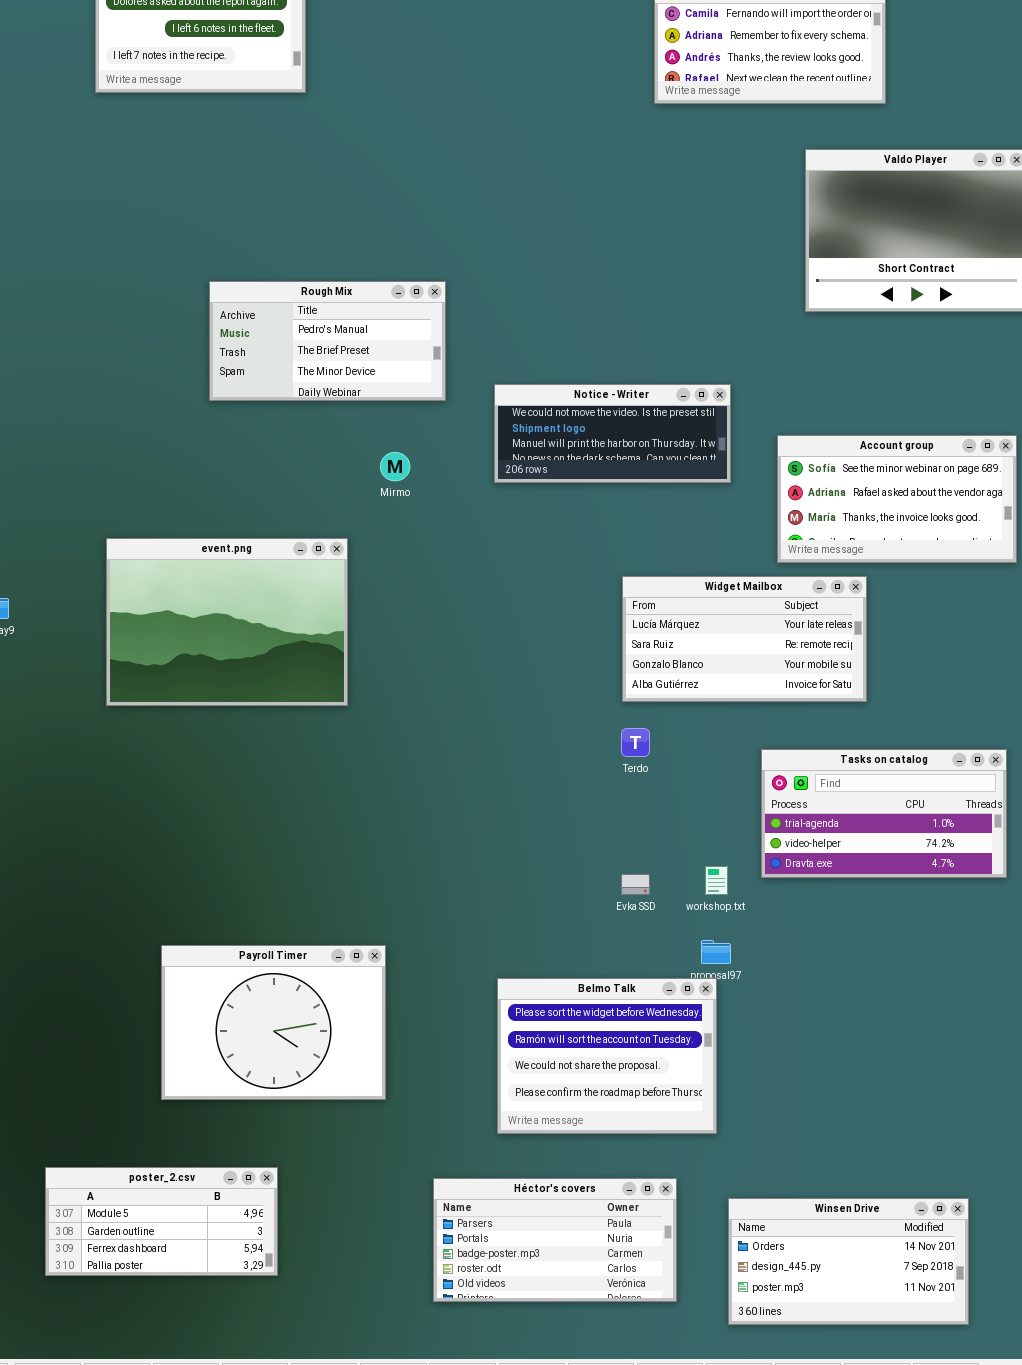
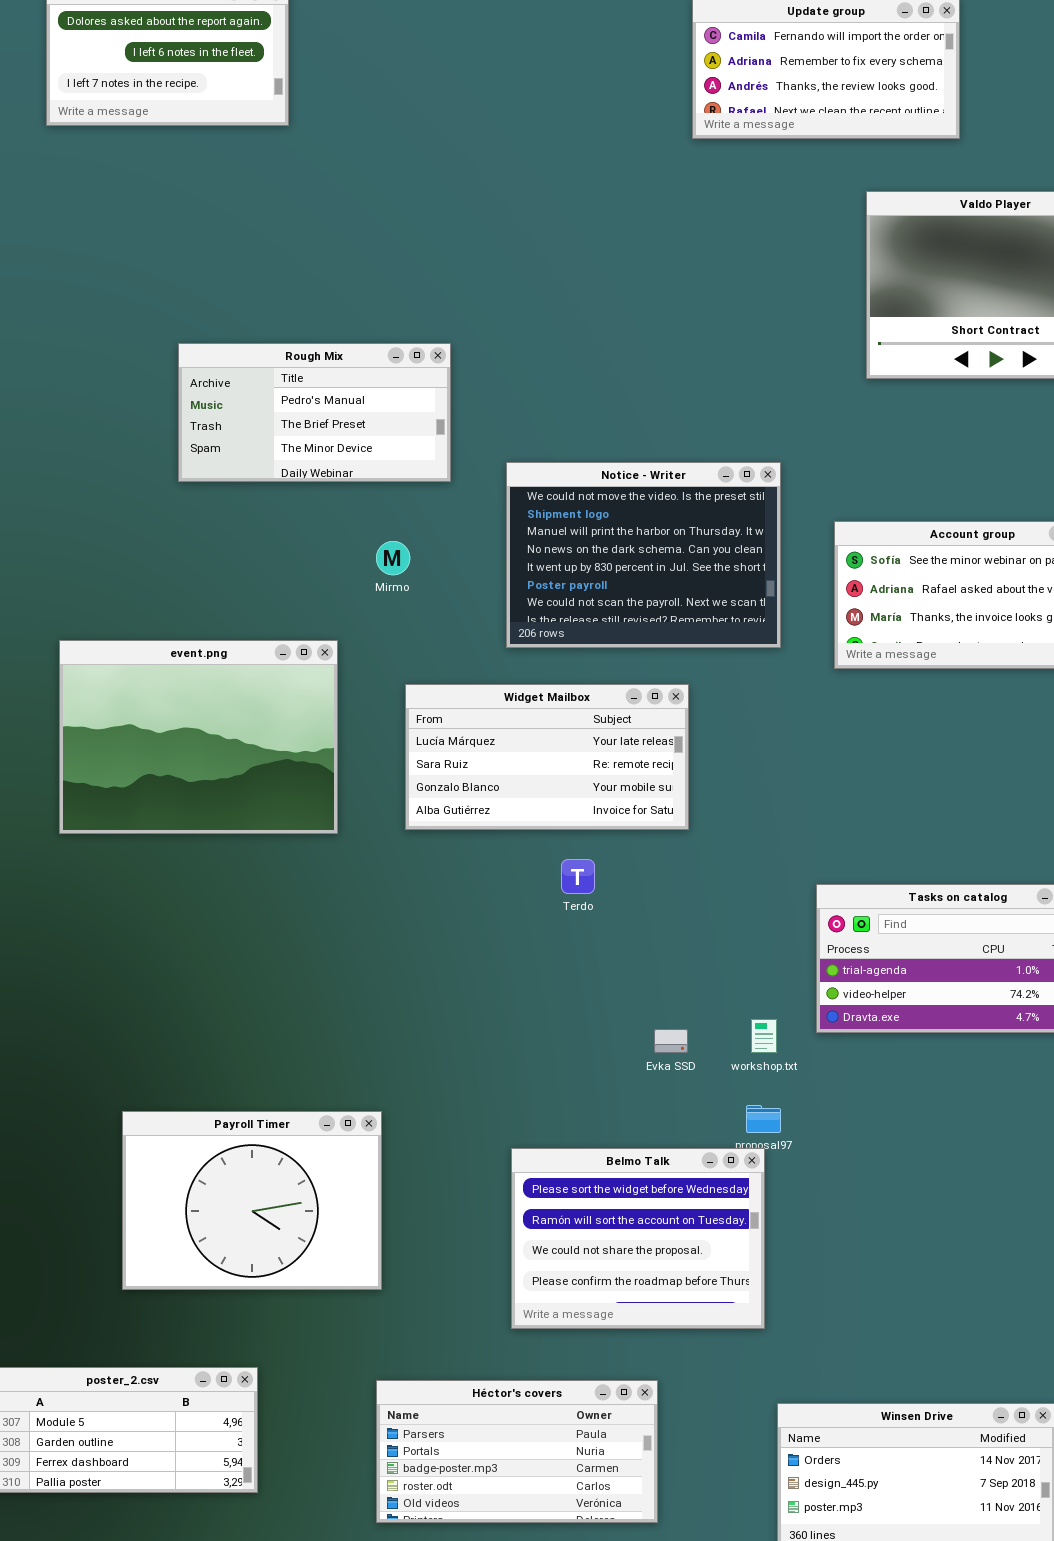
Notice - Writer: [494,384,731,483] -> [506,462,781,648], resized
Widget Mailbox: [622,576,867,702] -> [405,684,689,830], moved
Terdo: [621,728,650,757] -> [561,859,595,894], moved
Héctor's covers: [433,1178,677,1302] -> [376,1380,658,1523], moved

